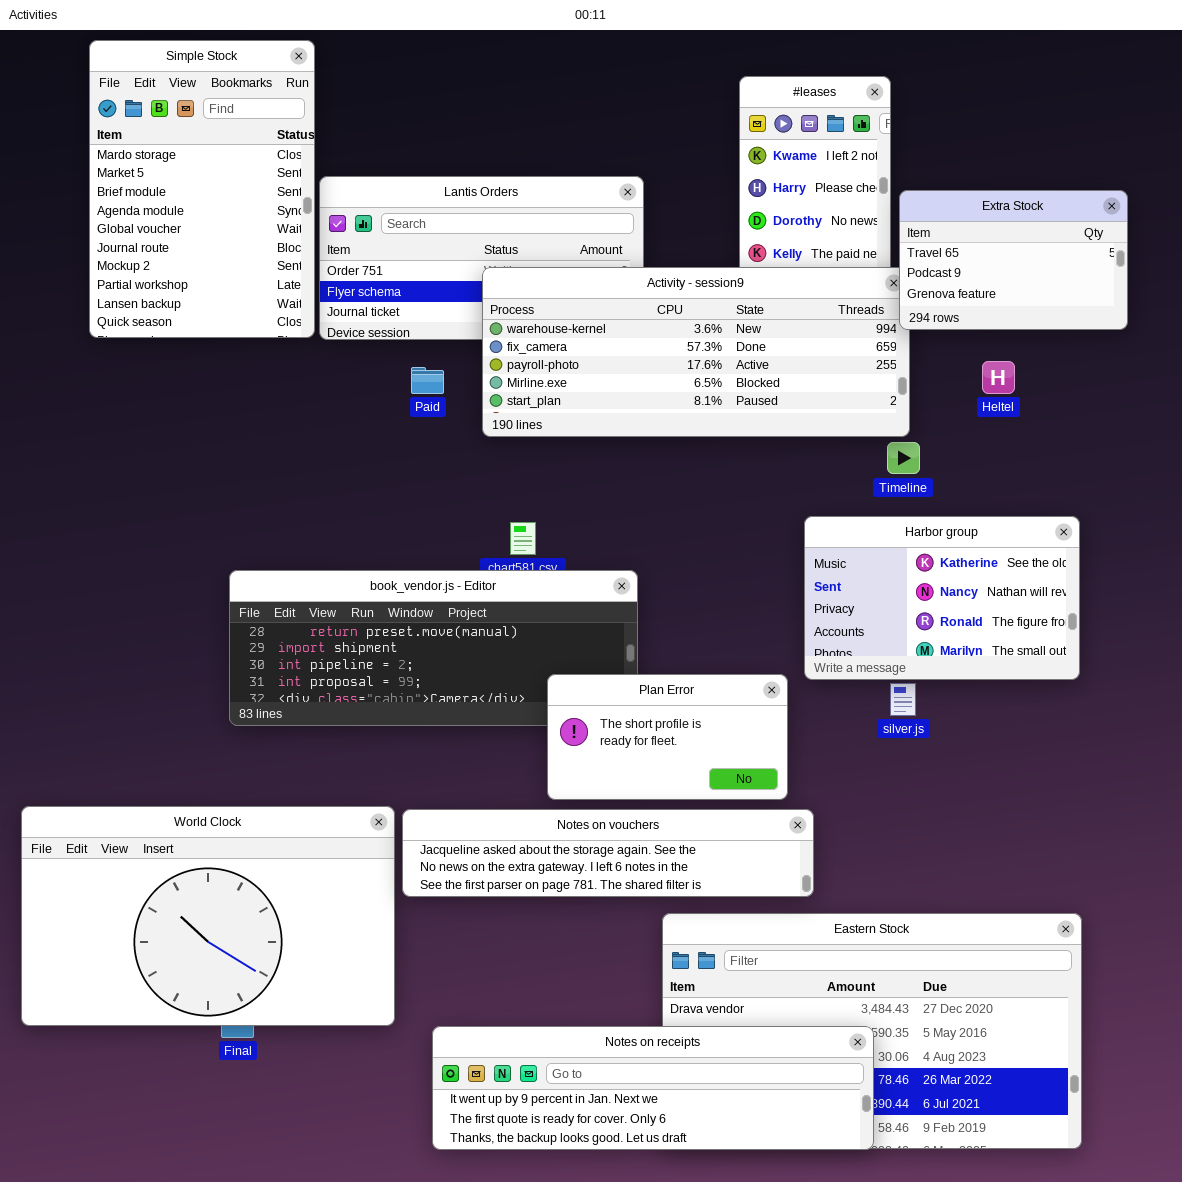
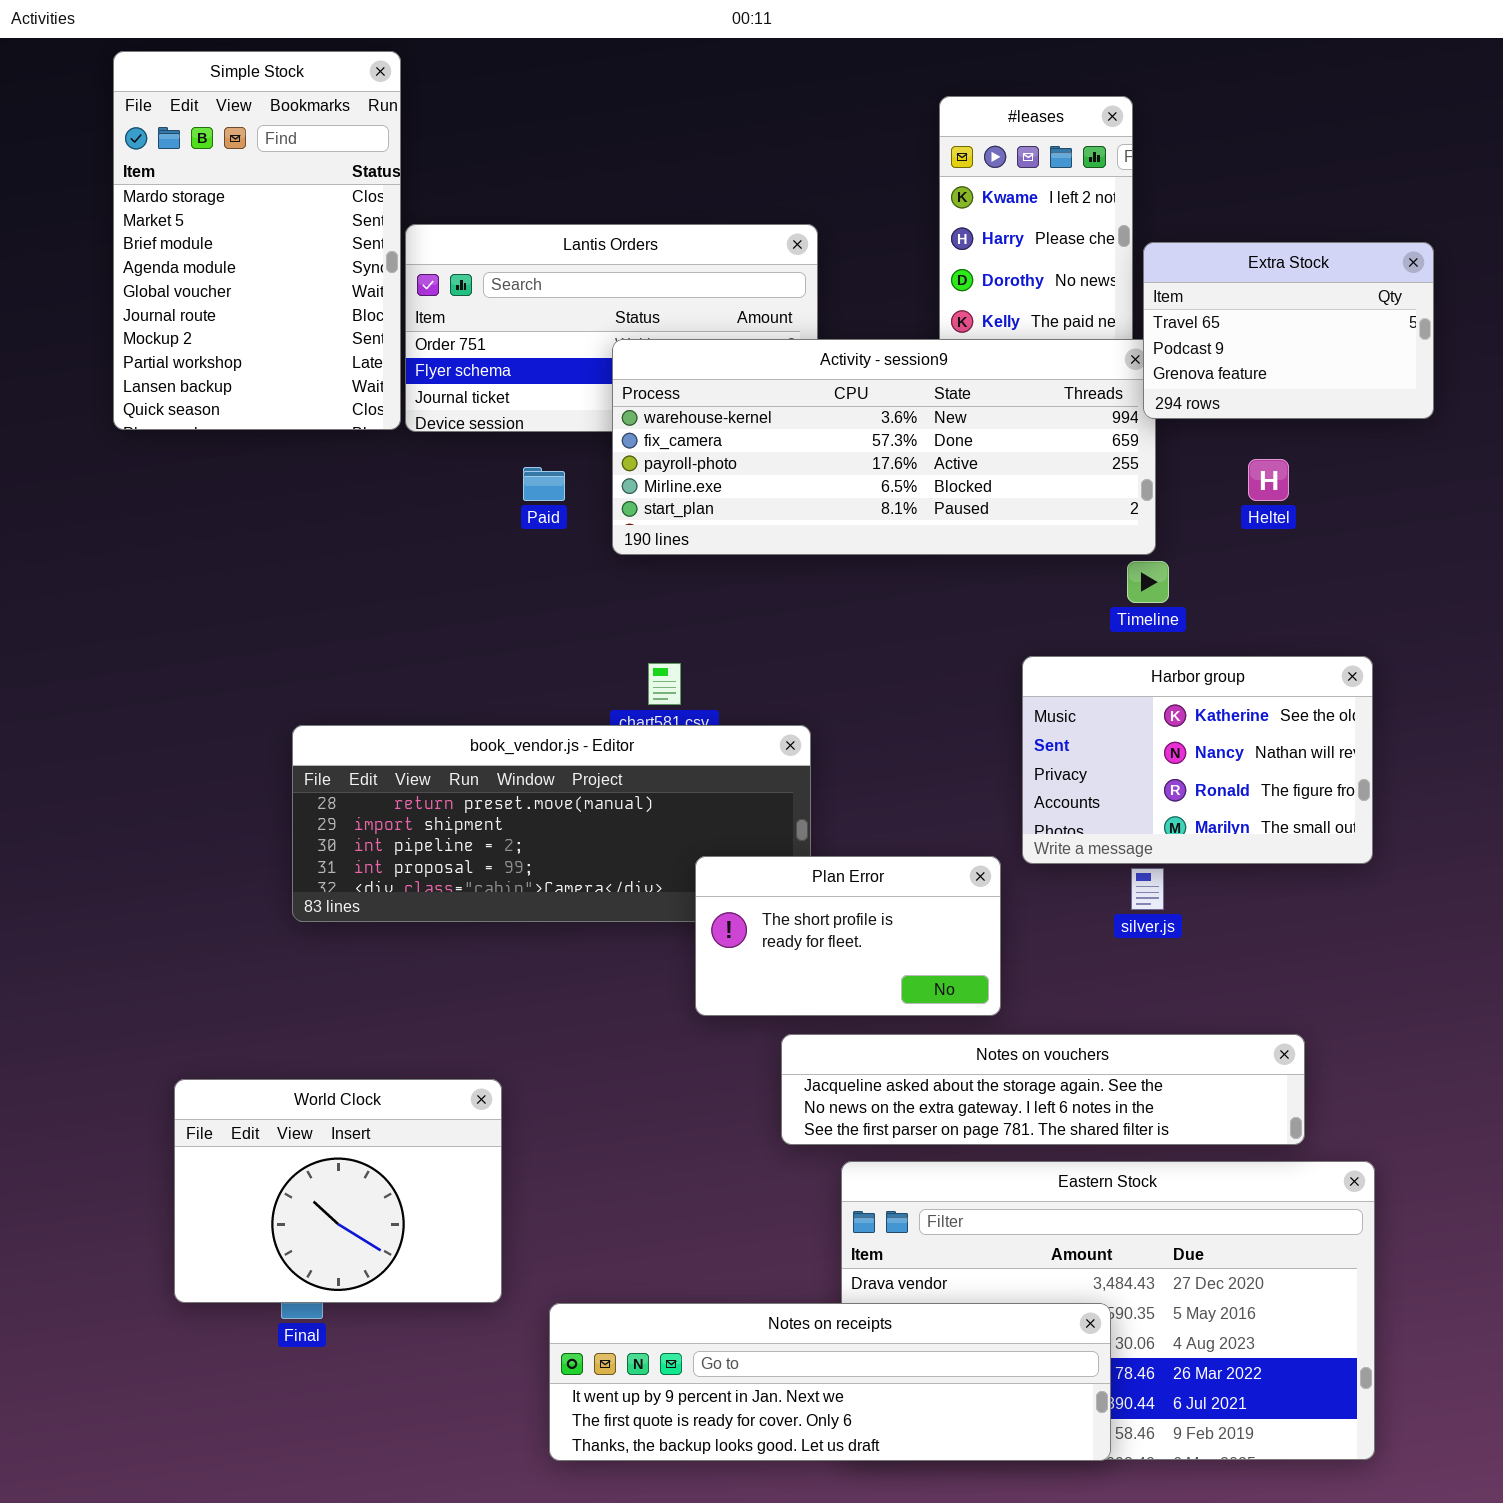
World Clock: [21,806,395,1026] -> [174,1079,502,1303], resized
Notes on vouchers: [402,809,814,897] -> [781,1034,1305,1145], moved

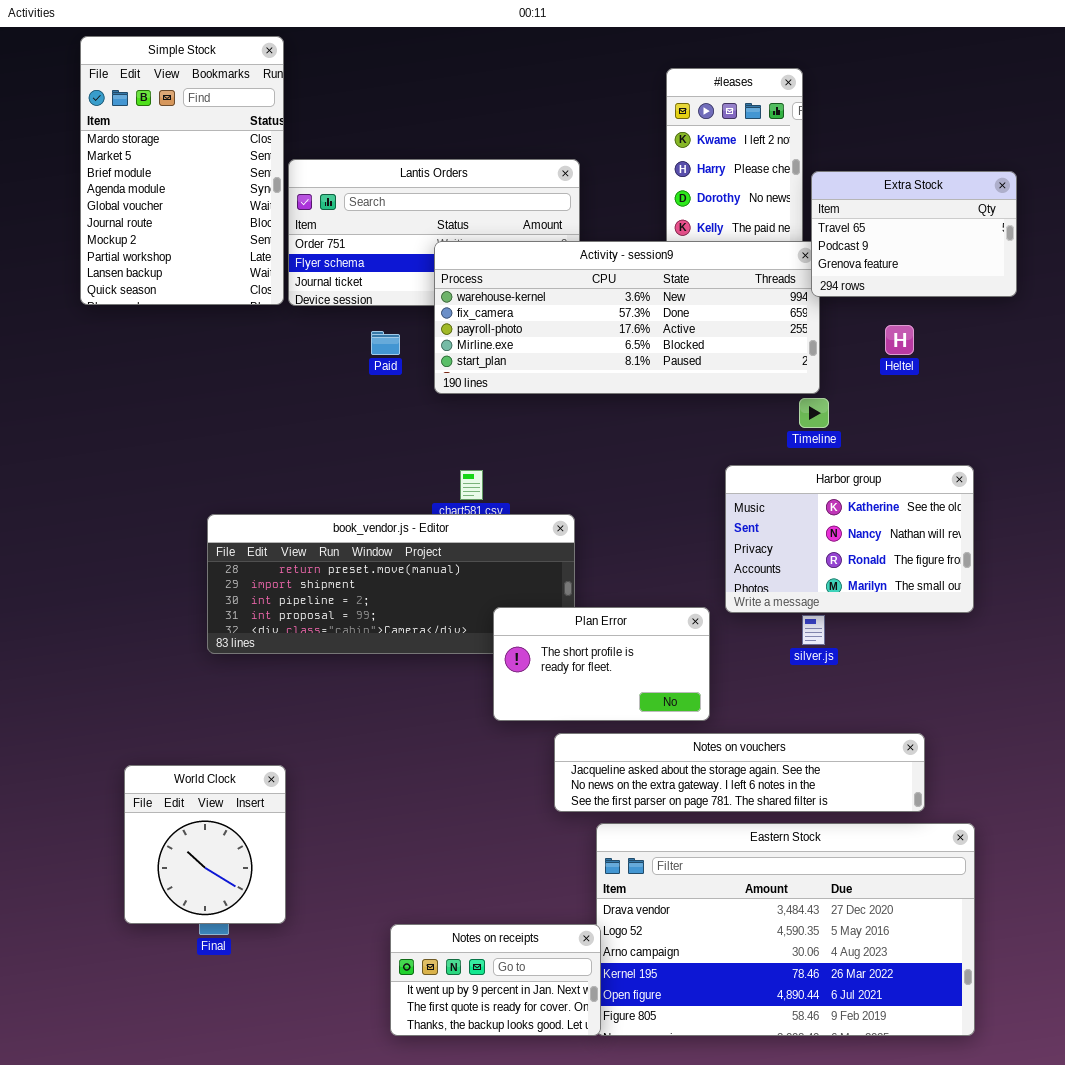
World Clock: [174,1079,502,1303] -> [124,765,286,924], resized
Notes on receipts: [549,1303,1111,1461] -> [390,924,601,1036], resized

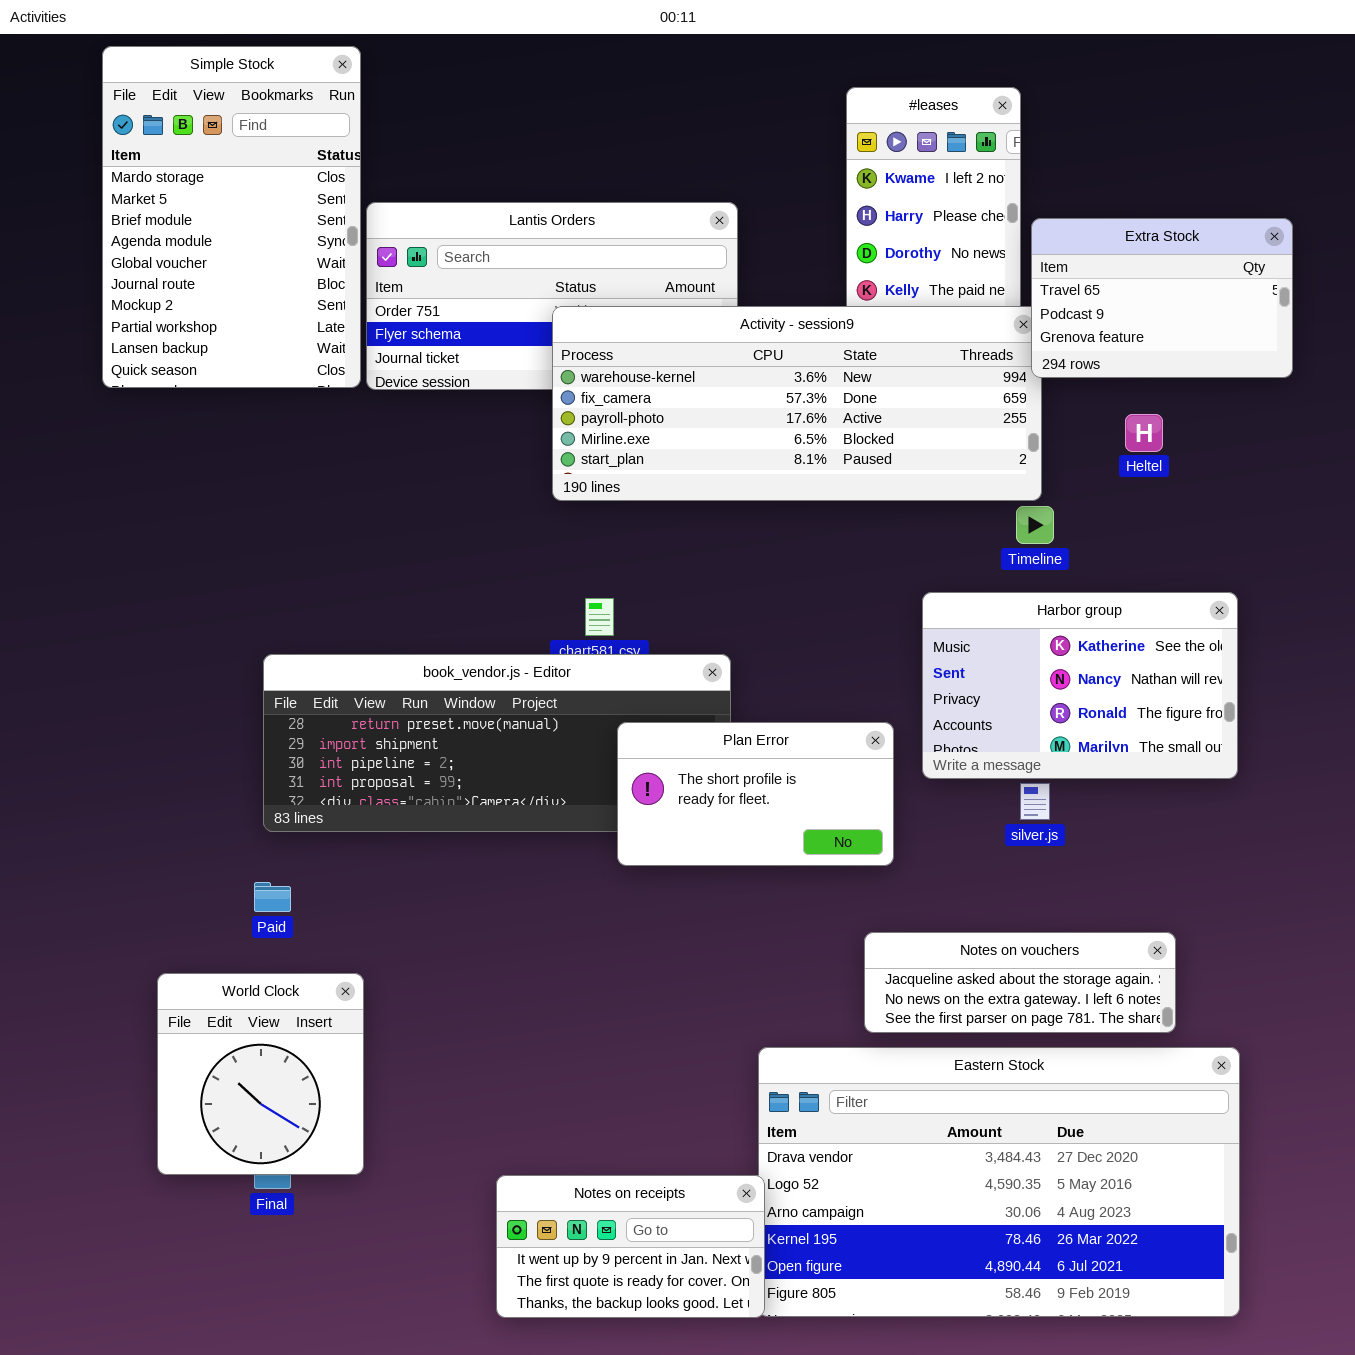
Paid: [371,331,400,355] -> [254,882,291,912], moved
Plan Error: [493,607,710,721] -> [617,722,894,866], moved
Notes on vouchers: [554,733,925,812] -> [864,932,1176,1033], resized

